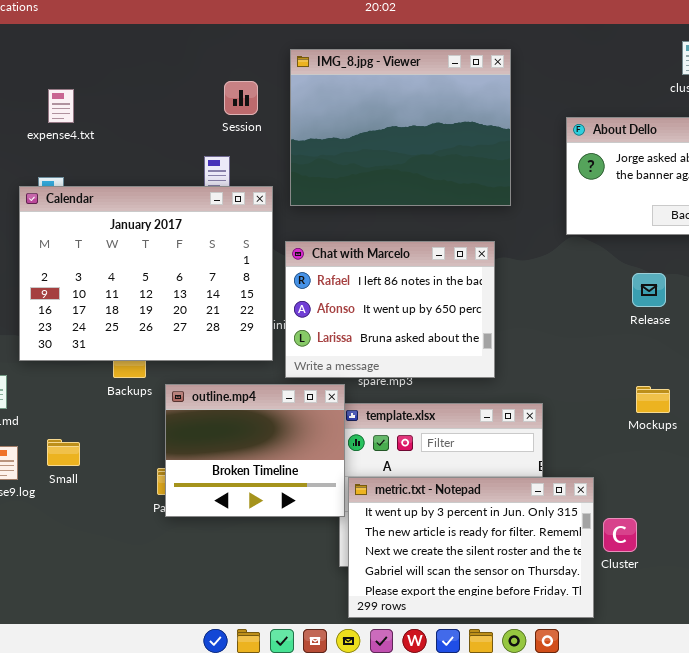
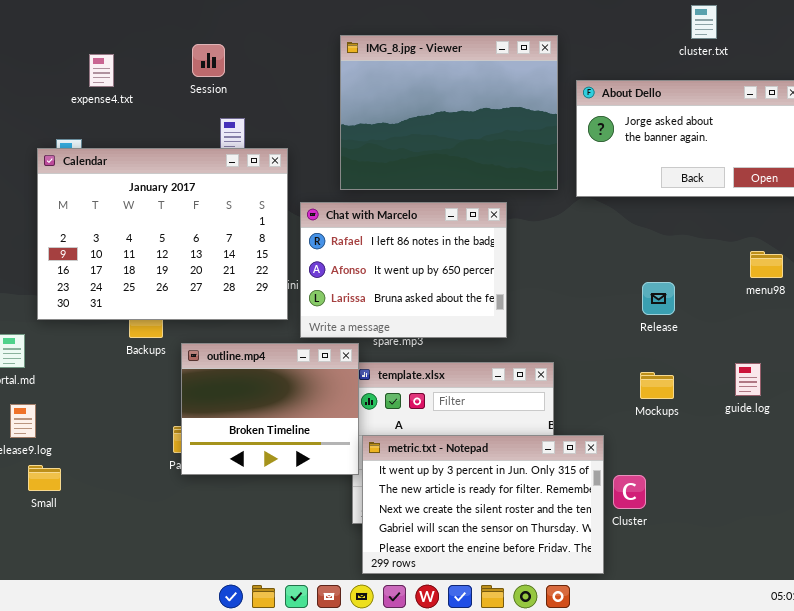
IMG_8.jpg - Viewer: [290,49,511,206] -> [340,35,558,190], moved
Session: [224,81,258,115] -> [192,44,225,77], moved
expense4.txt: [48,89,74,123] -> [89,54,114,87], moved
Release: [632,273,666,307] -> [642,282,675,315], moved
Mockups: [636,386,670,413] -> [640,372,674,399], moved
Small: [47,439,80,466] -> [28,465,61,491], moved

